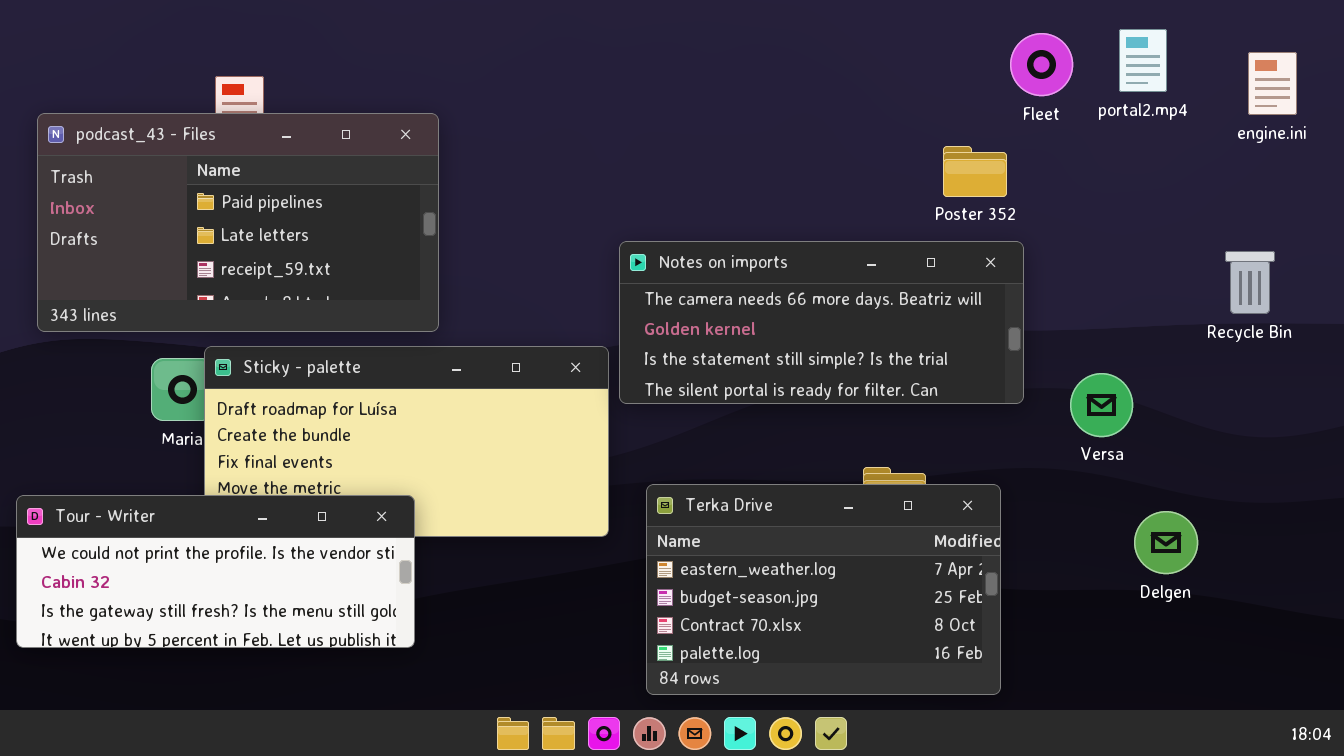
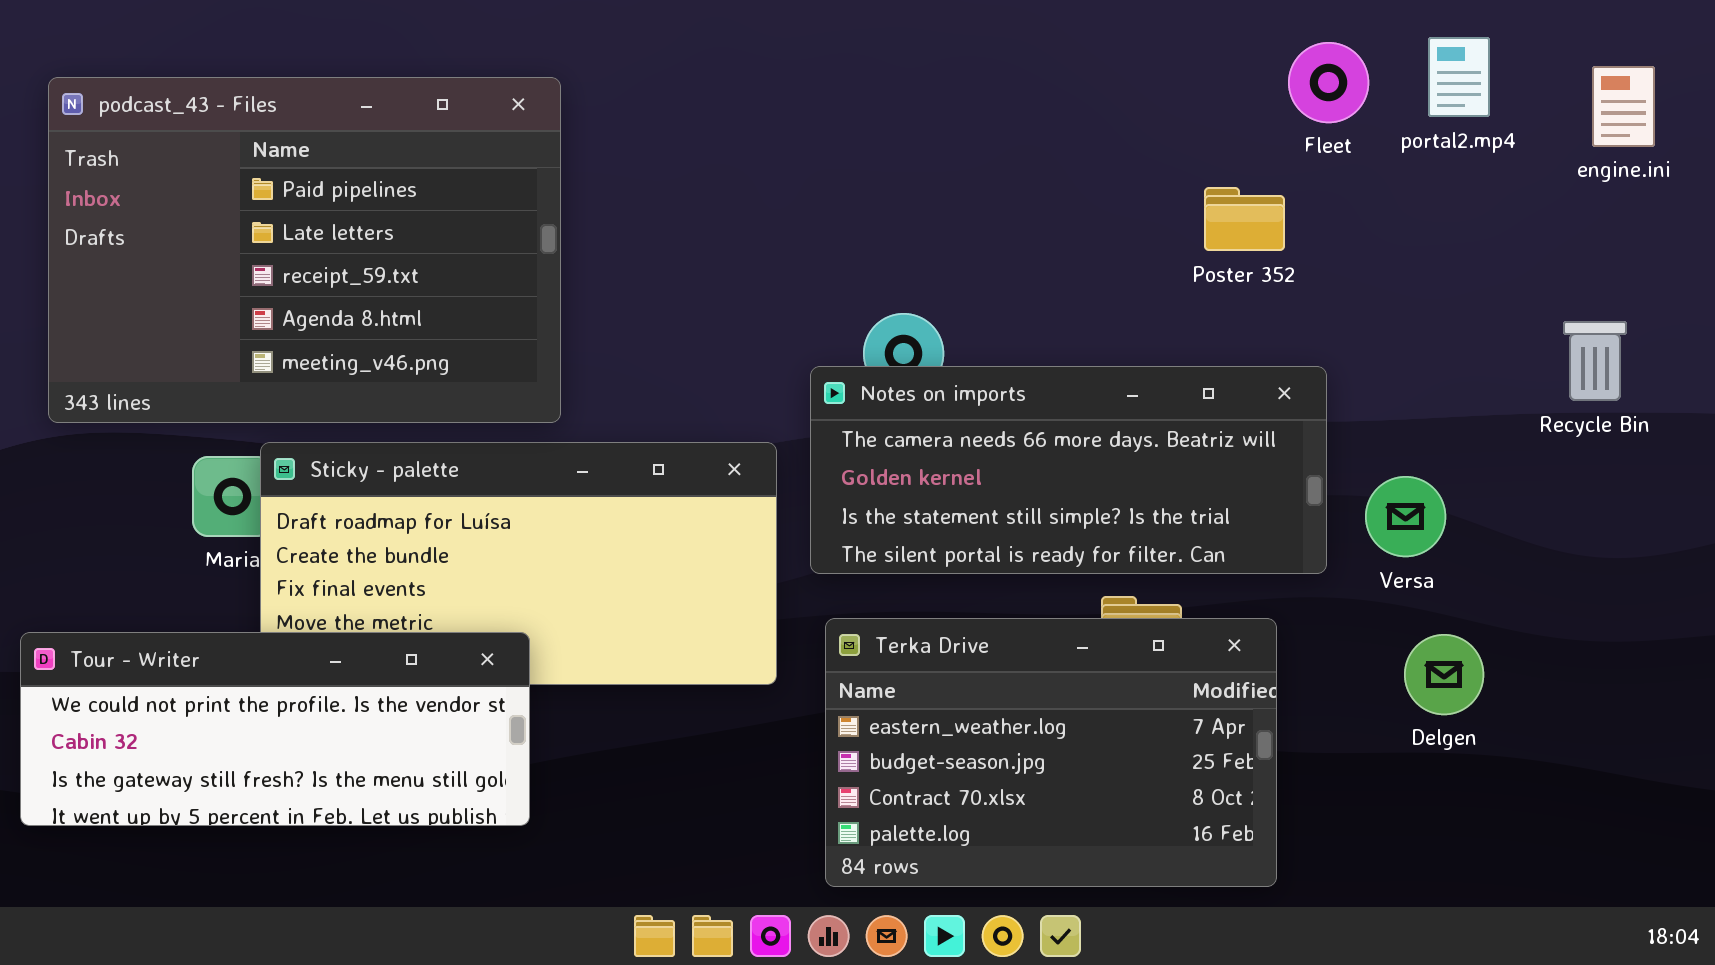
podcast_43 - Files: [37,113,439,332] -> [48,77,561,423], resized
Notes on imports: [619,241,1024,404] -> [810,366,1327,574], moved
Delgen: [1134,511,1198,574] -> [1404,634,1484,715], moved

